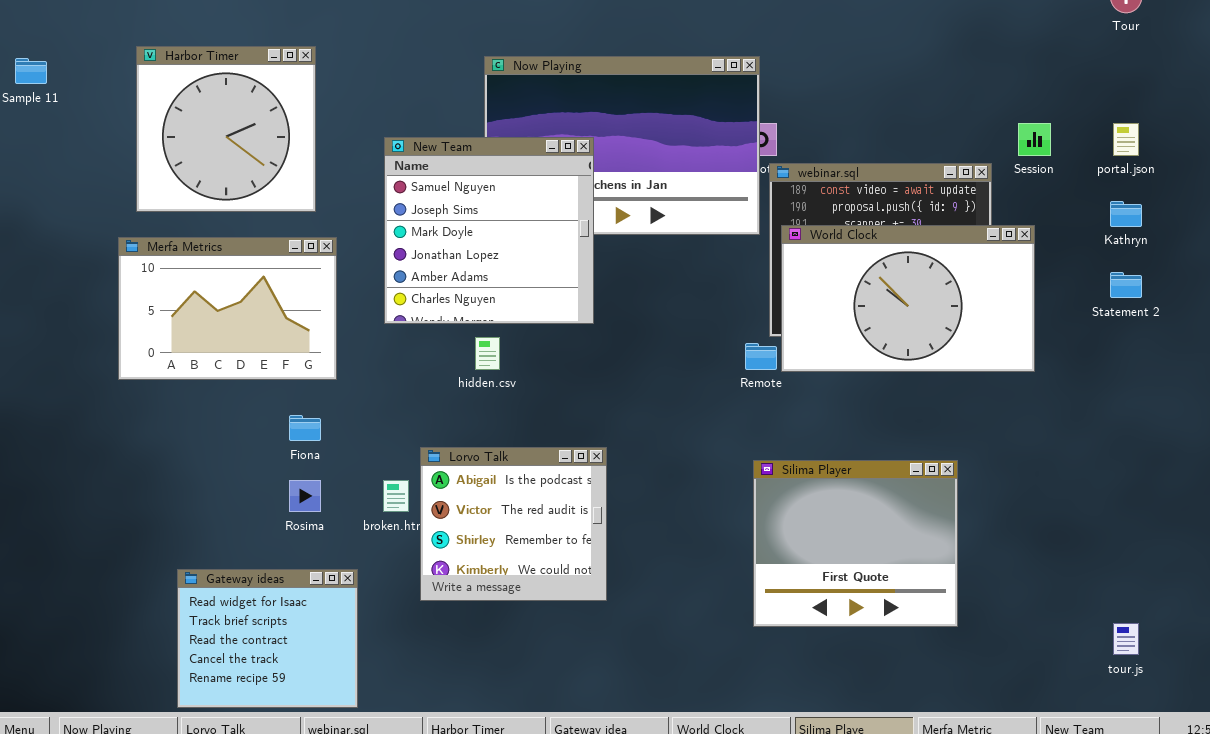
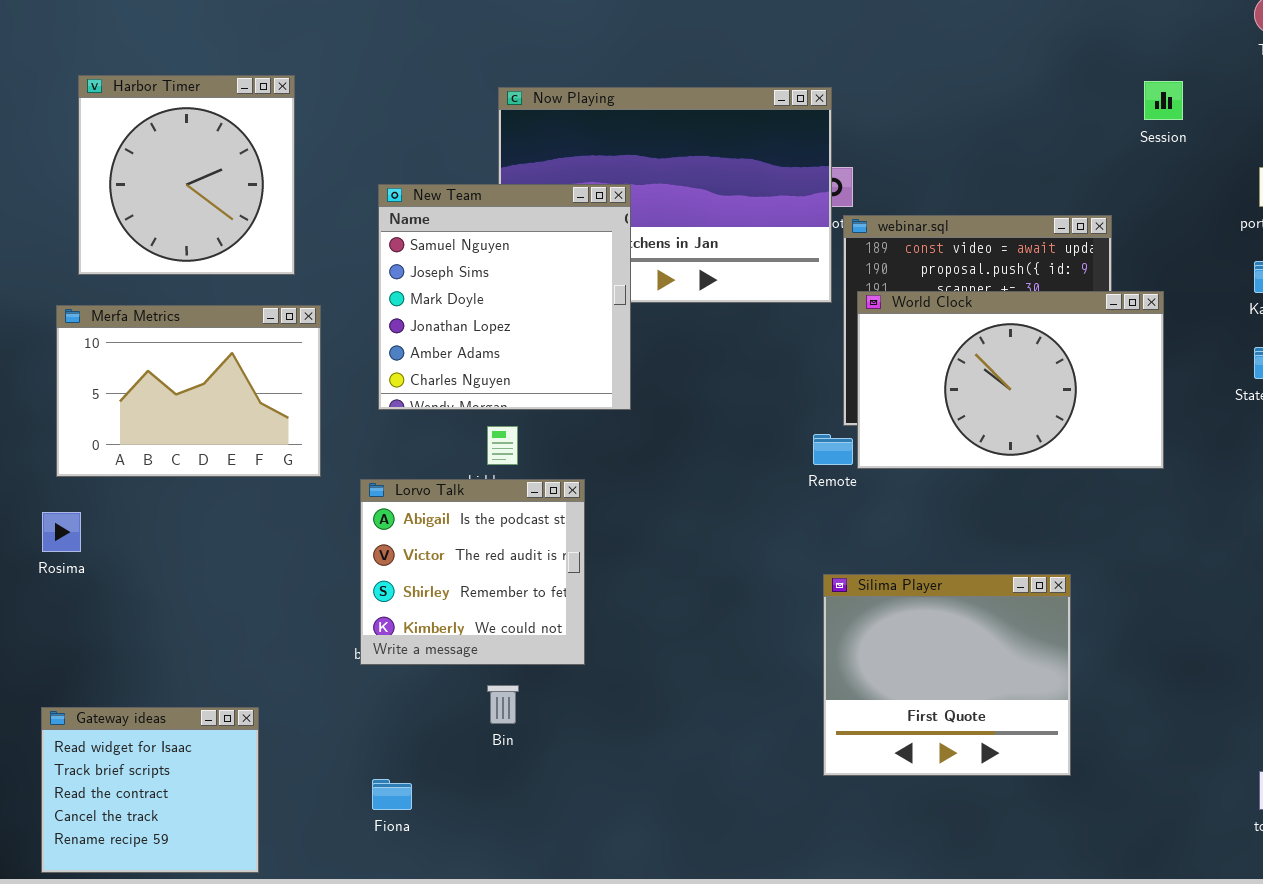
Session: [1018,123,1051,156] -> [1144,81,1183,120], moved
Fiona: [289,415,321,441] -> [372,779,412,810], moved
Lorvo Talk: [420,447,607,601] -> [360,479,585,665], moved
Rosima: [289,480,321,512] -> [42,512,81,552], moved
Gateway ideas: [177,569,358,708] -> [41,707,259,873], moved

